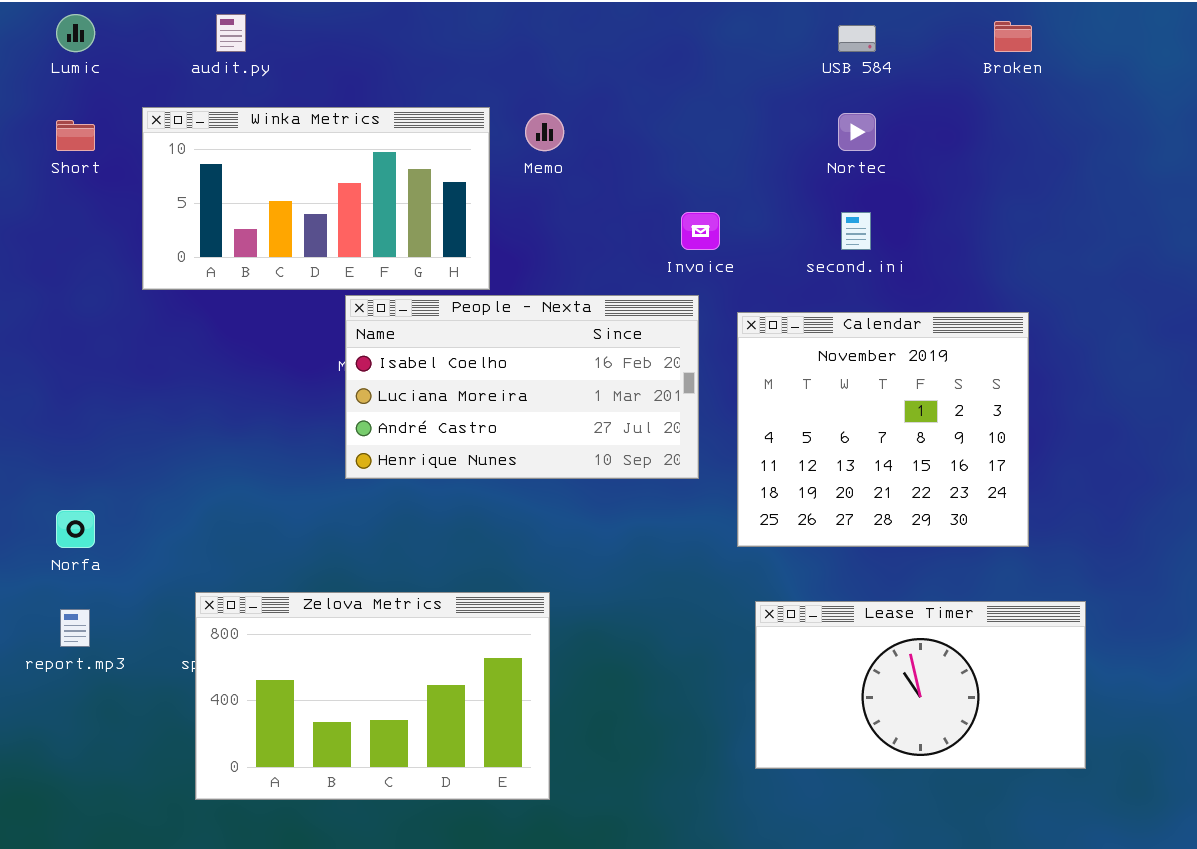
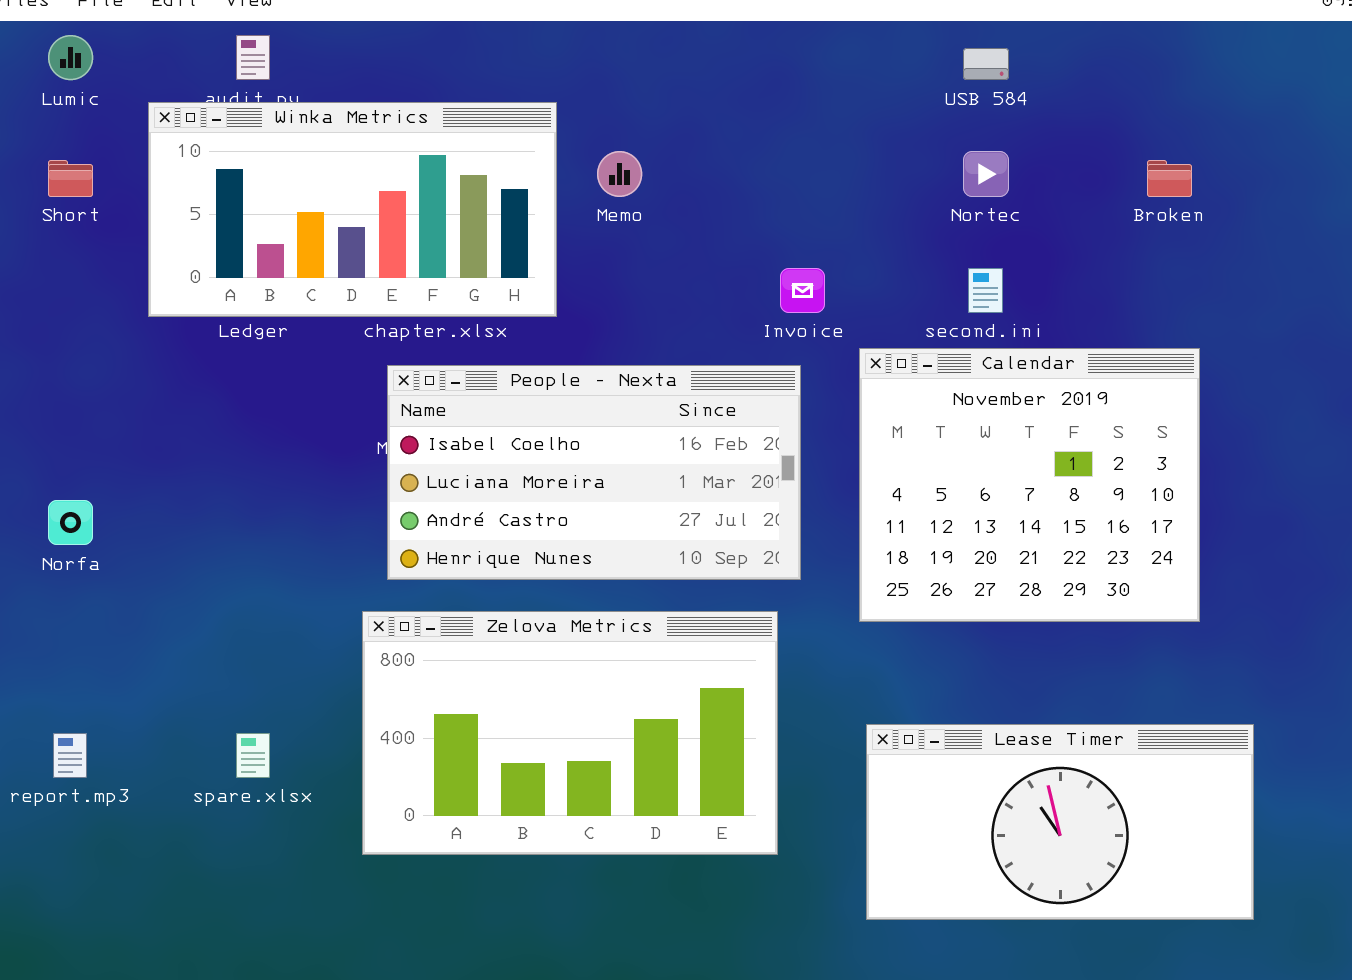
Broken: [994,21,1032,52] -> [1147,160,1192,197], moved
Winka Metrics: [142,107,490,290] -> [148,102,557,317], moved
Calendar: [737,312,1029,547] -> [859,348,1200,622], moved
Norfa: [56,510,95,548] -> [48,500,93,545], moved
Zelova Metrics: [195,592,550,800] -> [362,611,778,855], moved

